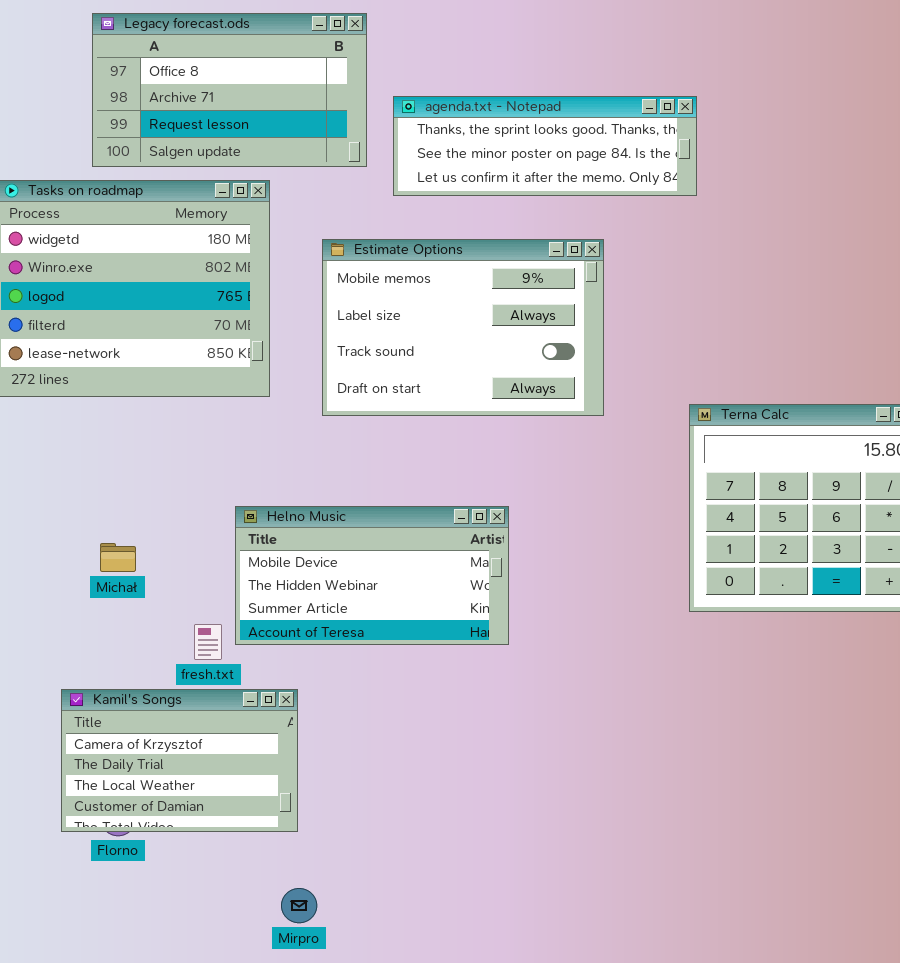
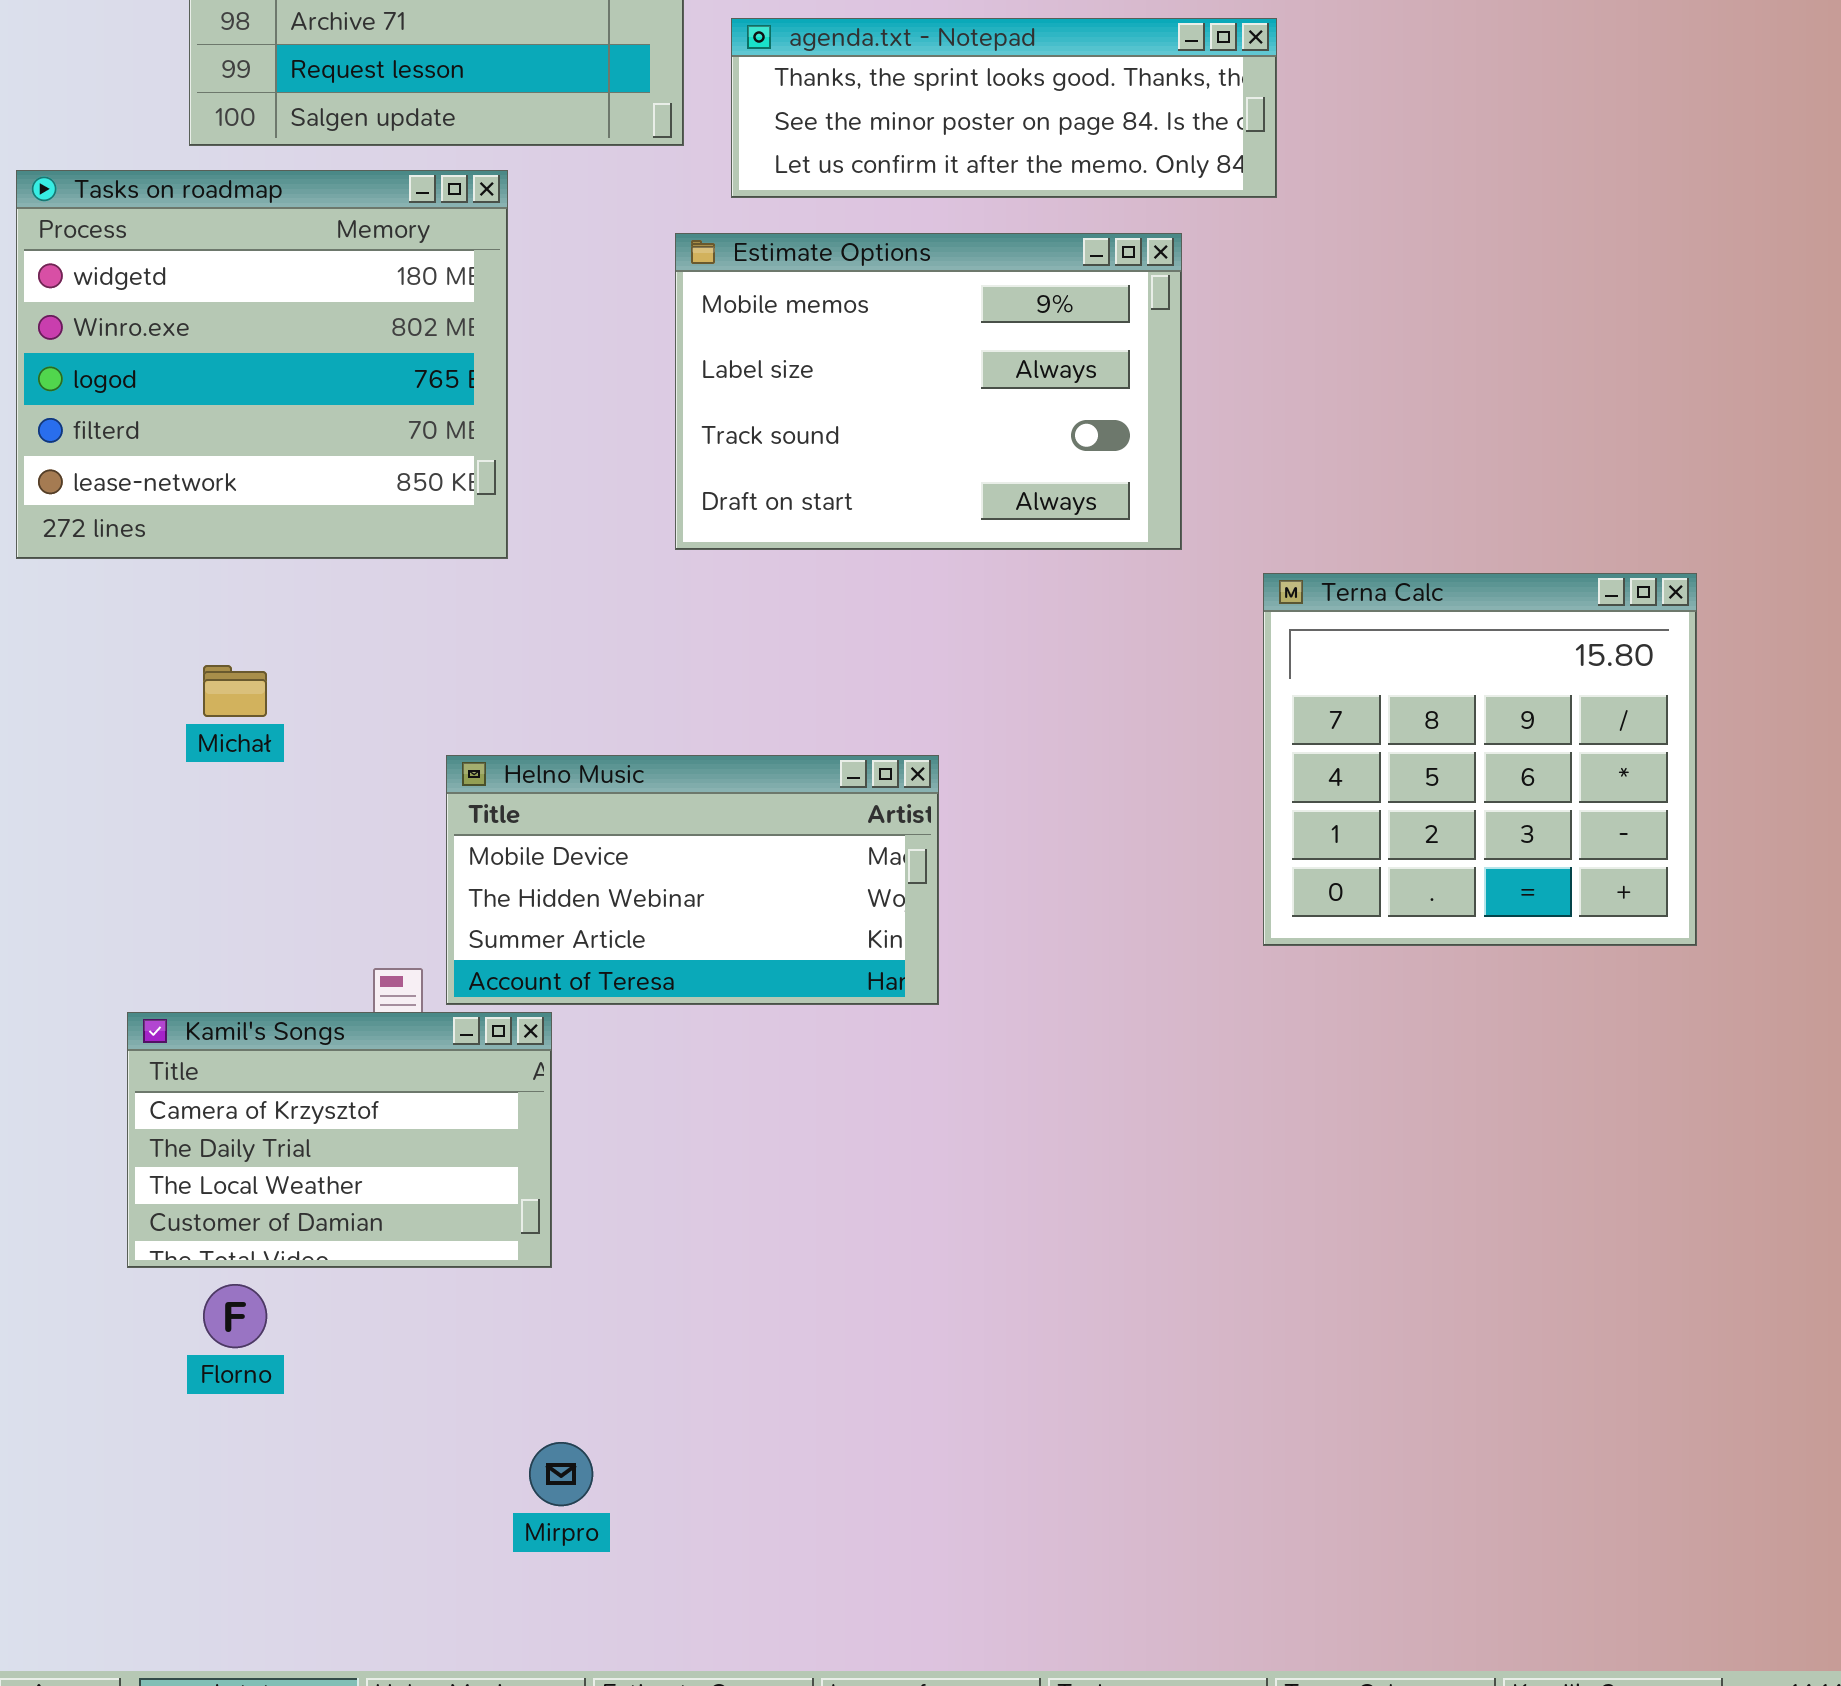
Estimate Options: [322,239,604,416] -> [675,233,1182,550], moved
Michał: [100,543,136,572] -> [203,665,267,717], moved
Kamil's Songs: [61,689,298,832] -> [127,1012,552,1268], moved

